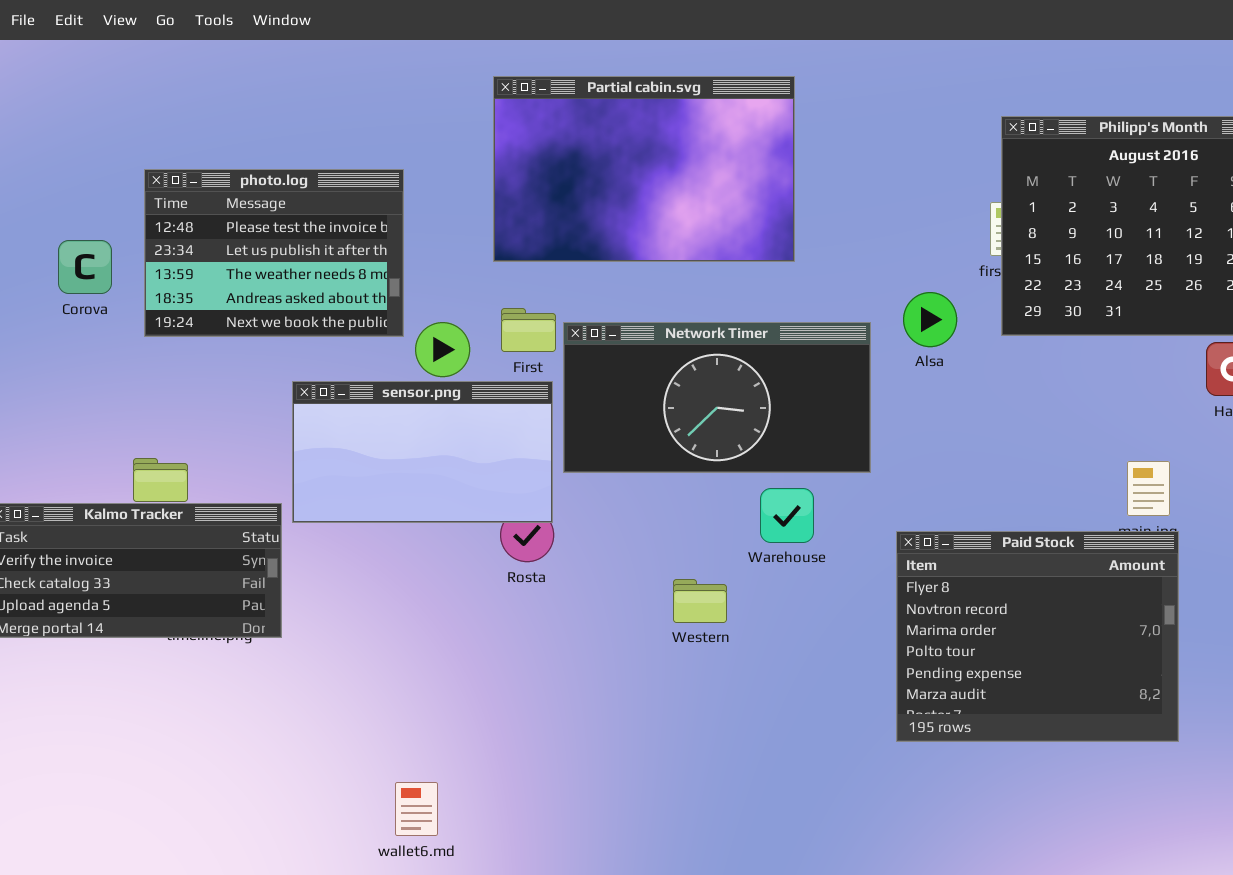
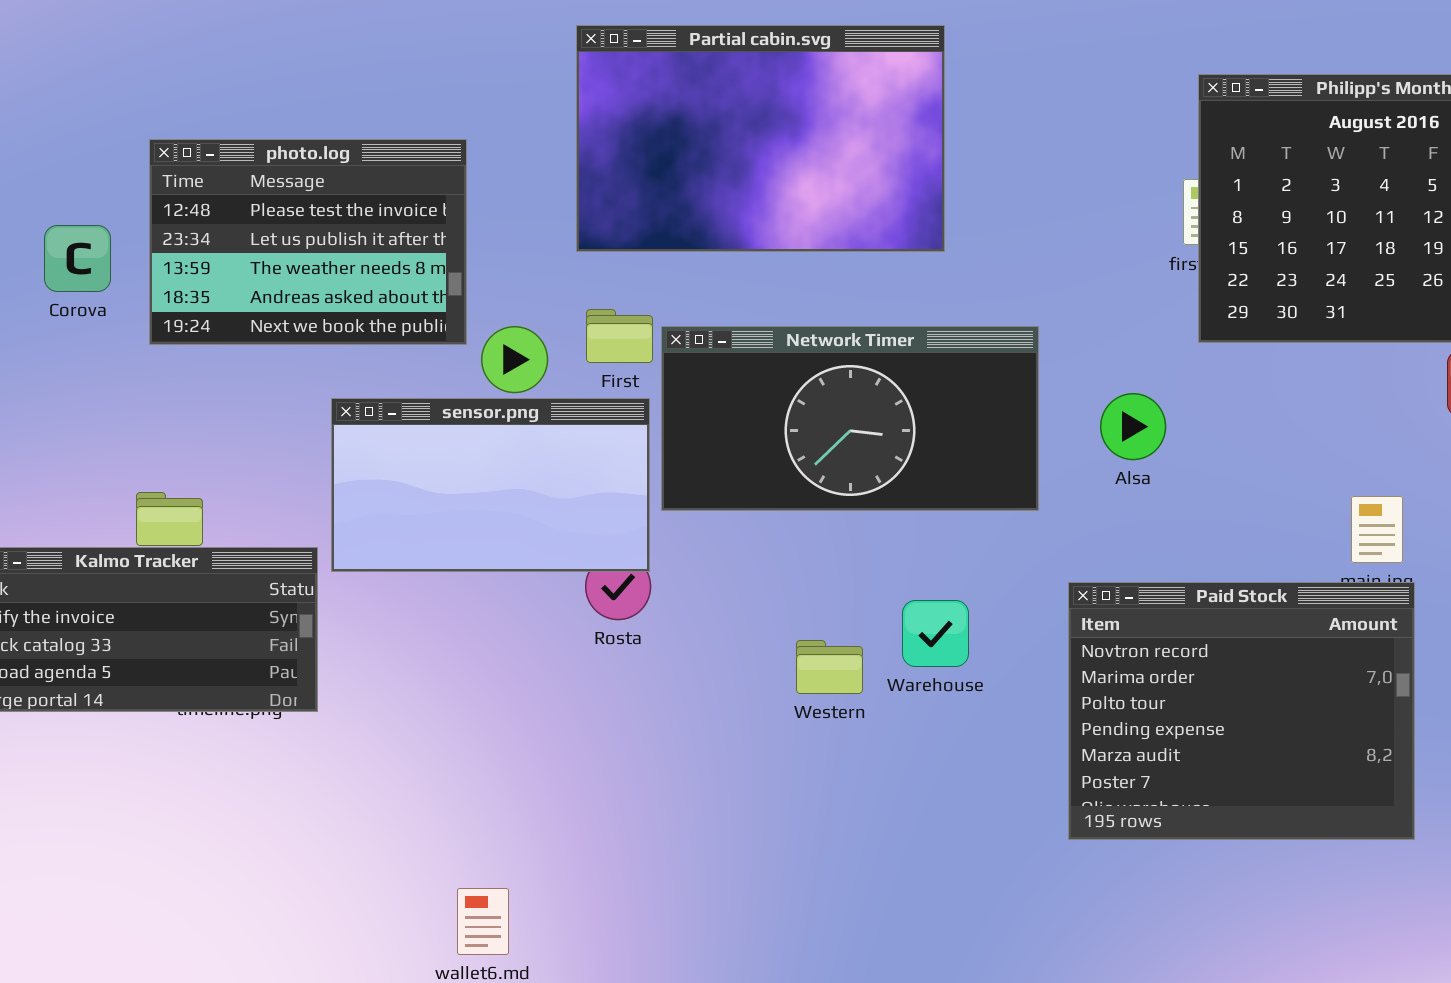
Alsa: [903,292,957,347] -> [1100,393,1166,460], moved
Warehouse: [760,488,814,543] -> [902,600,969,667], moved
Paid Stock: [896,531,1179,742] -> [1068,582,1415,840], scrolled down 1 row

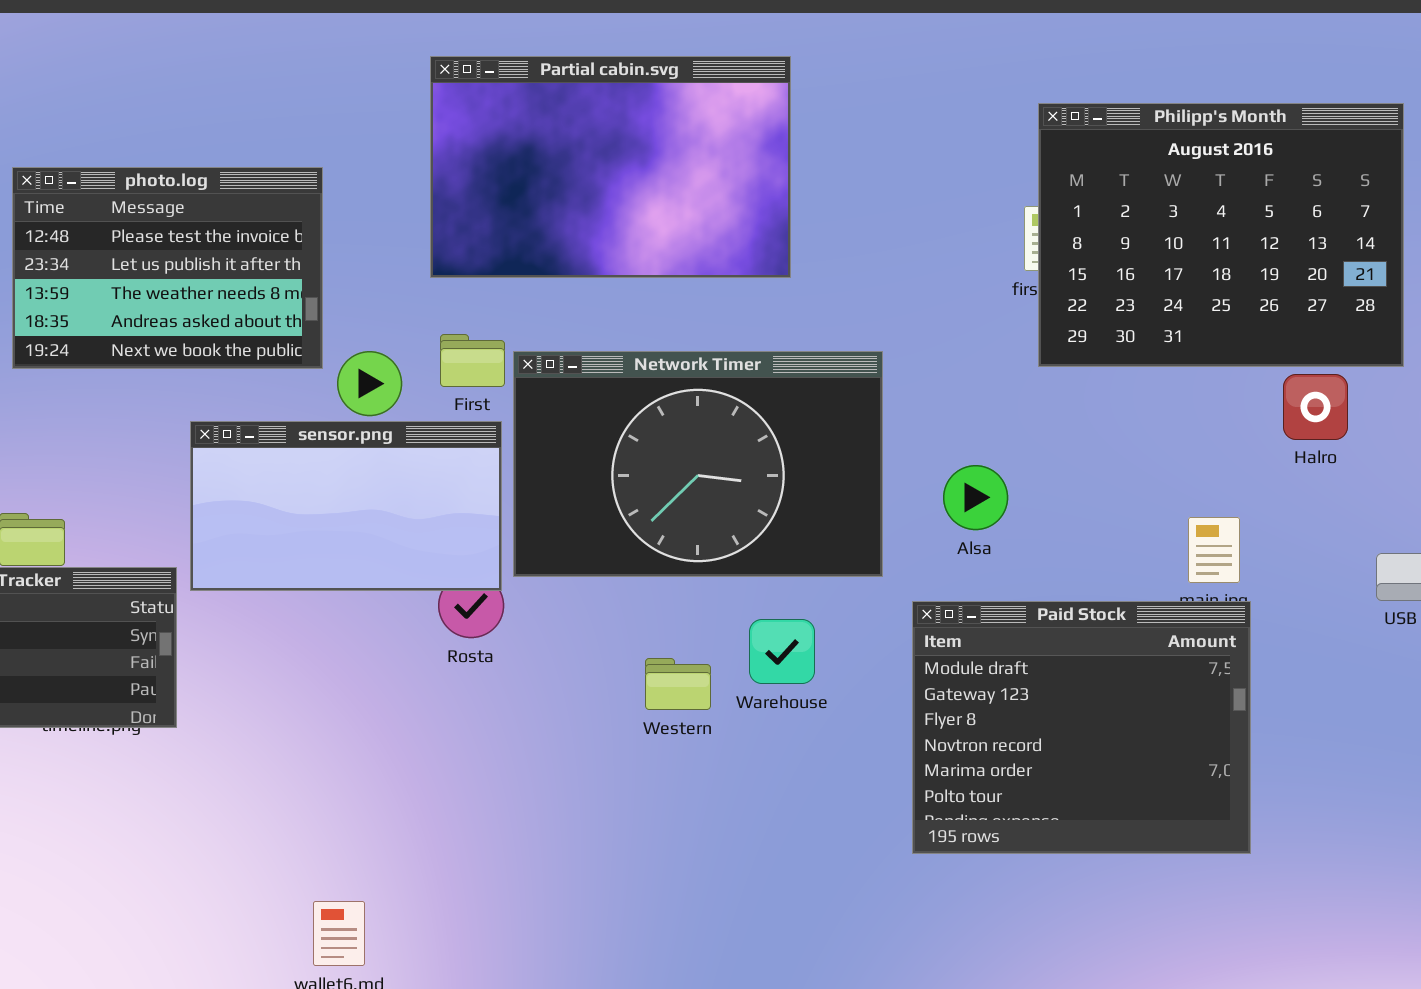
Network Timer: [661,326,1039,511] -> [513,351,883,577], resized
Alsa: [1100,393,1166,460] -> [943,465,1008,530], moved
Paid Stock: [1068,582,1415,840] -> [912,601,1251,854], scrolled up 3 rows

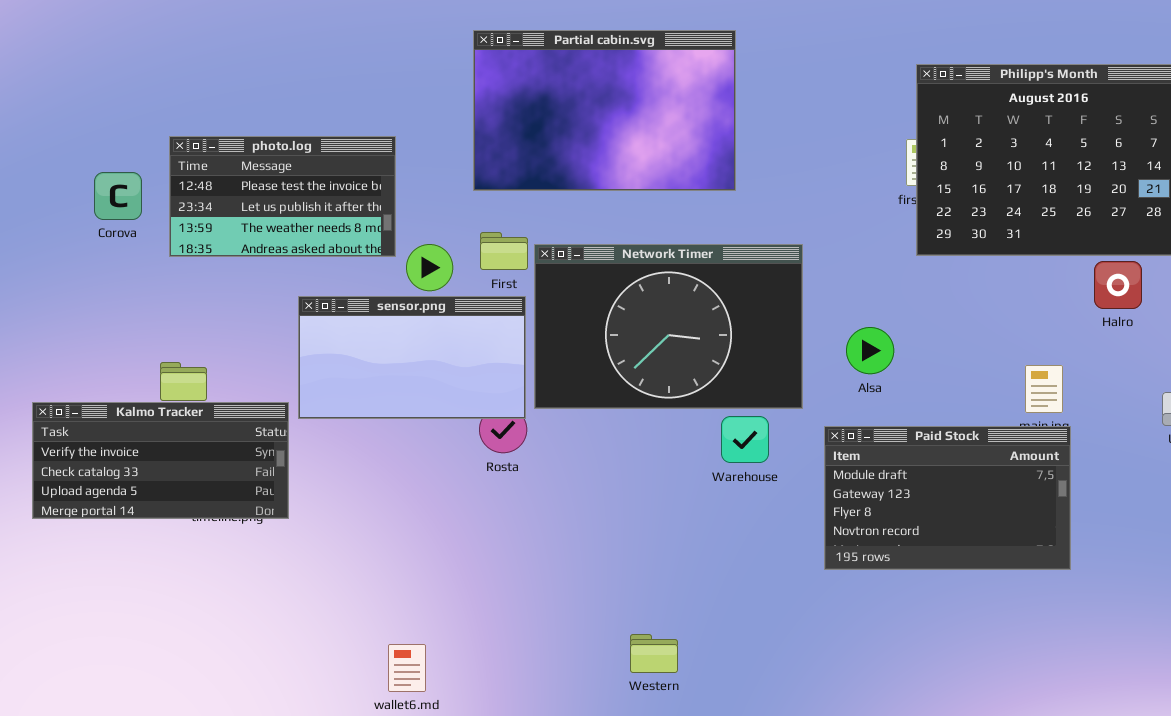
photo.log: [12,167,323,369] -> [169,136,396,257], resized
Paid Stock: [912,601,1251,854] -> [824,426,1071,570], resized
Warehouse: [749,619,815,684] -> [721,416,769,463], moved
Western: [645,658,711,710] -> [630,634,678,673], moved

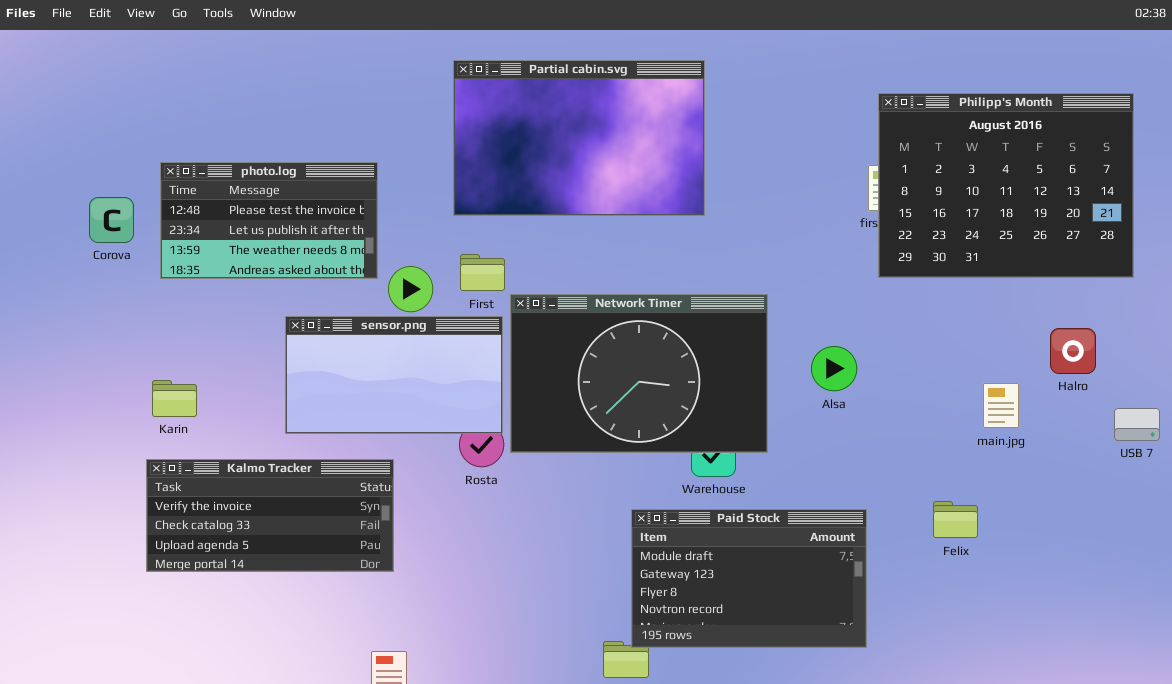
Network Timer: [534,244,803,409] -> [510,294,768,453], moved
Halro: [1094,261,1142,309] -> [1050,328,1096,374], moved
Kalmo Tracker: [32,402,289,519] -> [146,459,394,572], moved
Paid Stock: [824,426,1071,570] -> [631,509,867,648], moved

